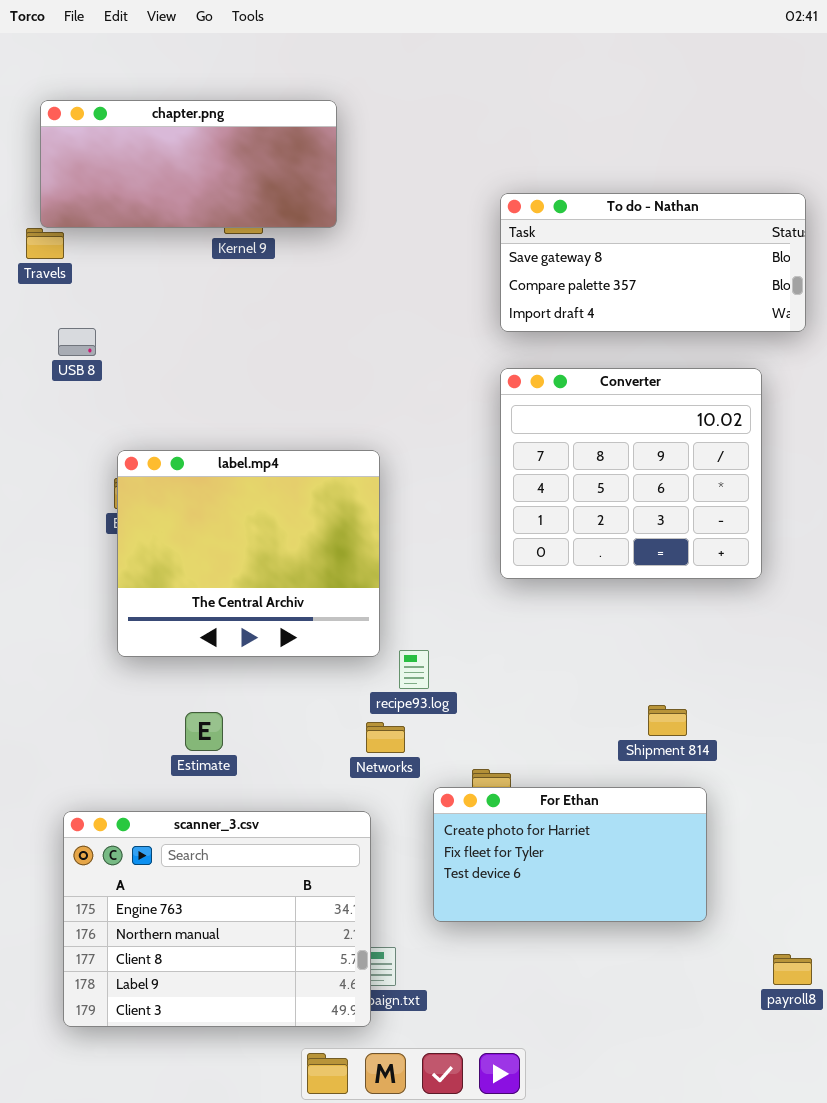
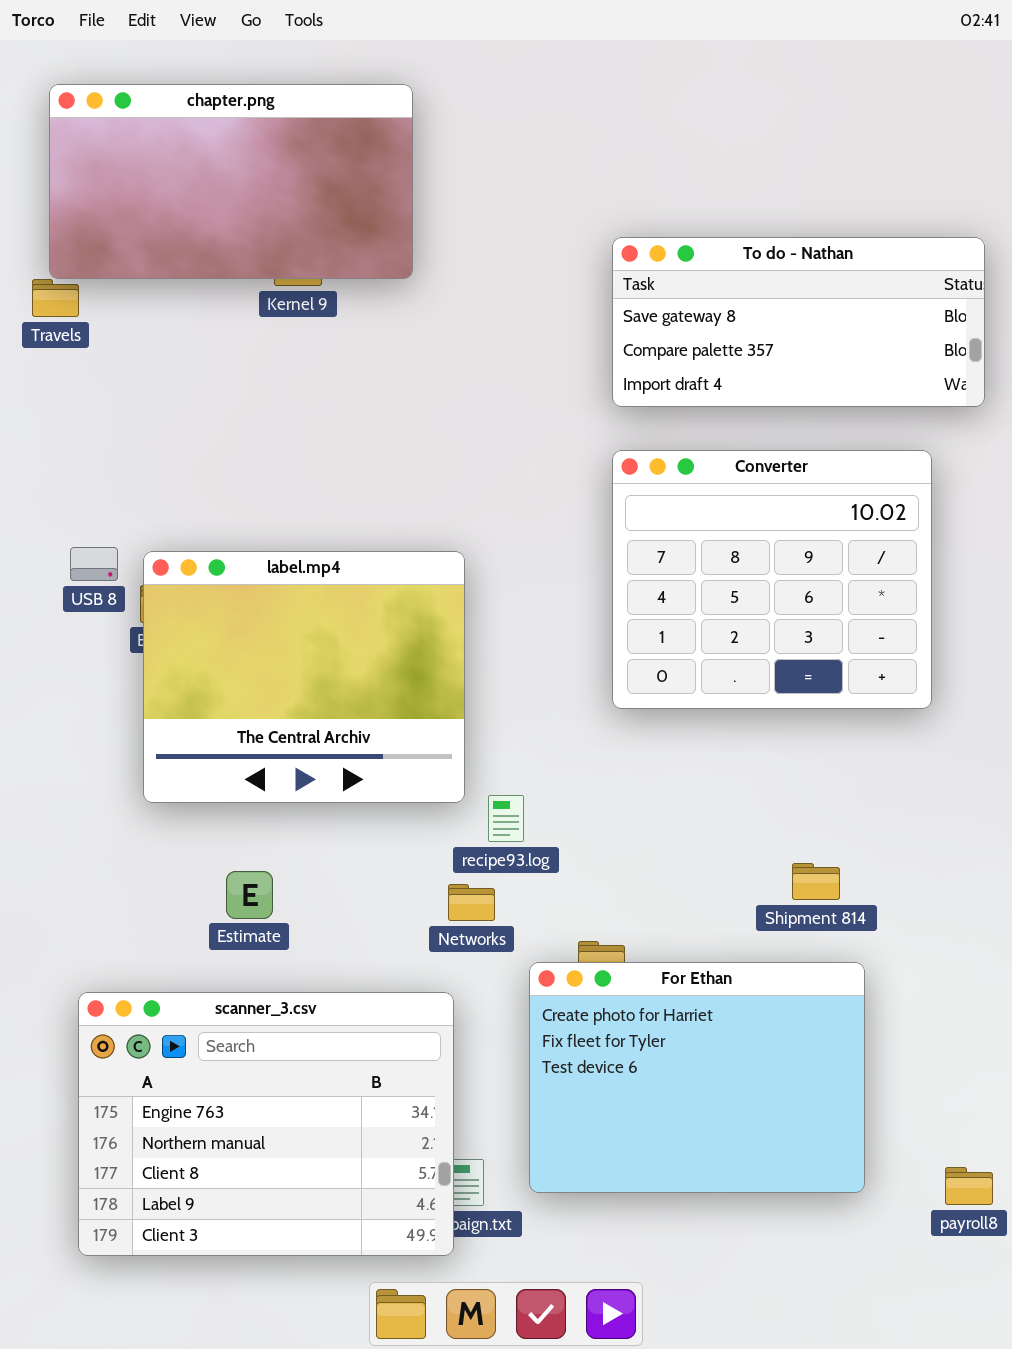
chapter.png: [40,100,337,228] -> [49,84,413,279], resized
USB 8: [58,328,96,356] -> [70,547,118,581], moved
For Ethan: [433,787,707,922] -> [529,962,865,1193], resized

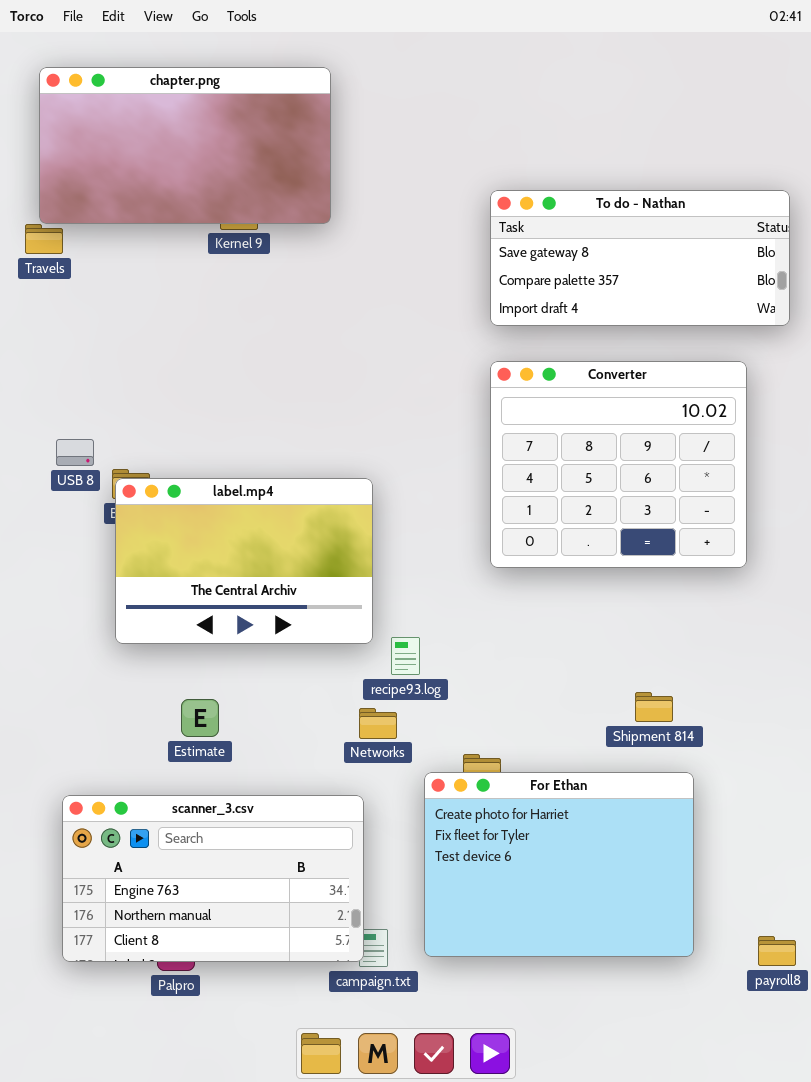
label.mp4: [143,551,465,803] -> [115,478,373,644], resized
scanner_3.csv: [78,992,454,1256] -> [62,795,364,962], resized

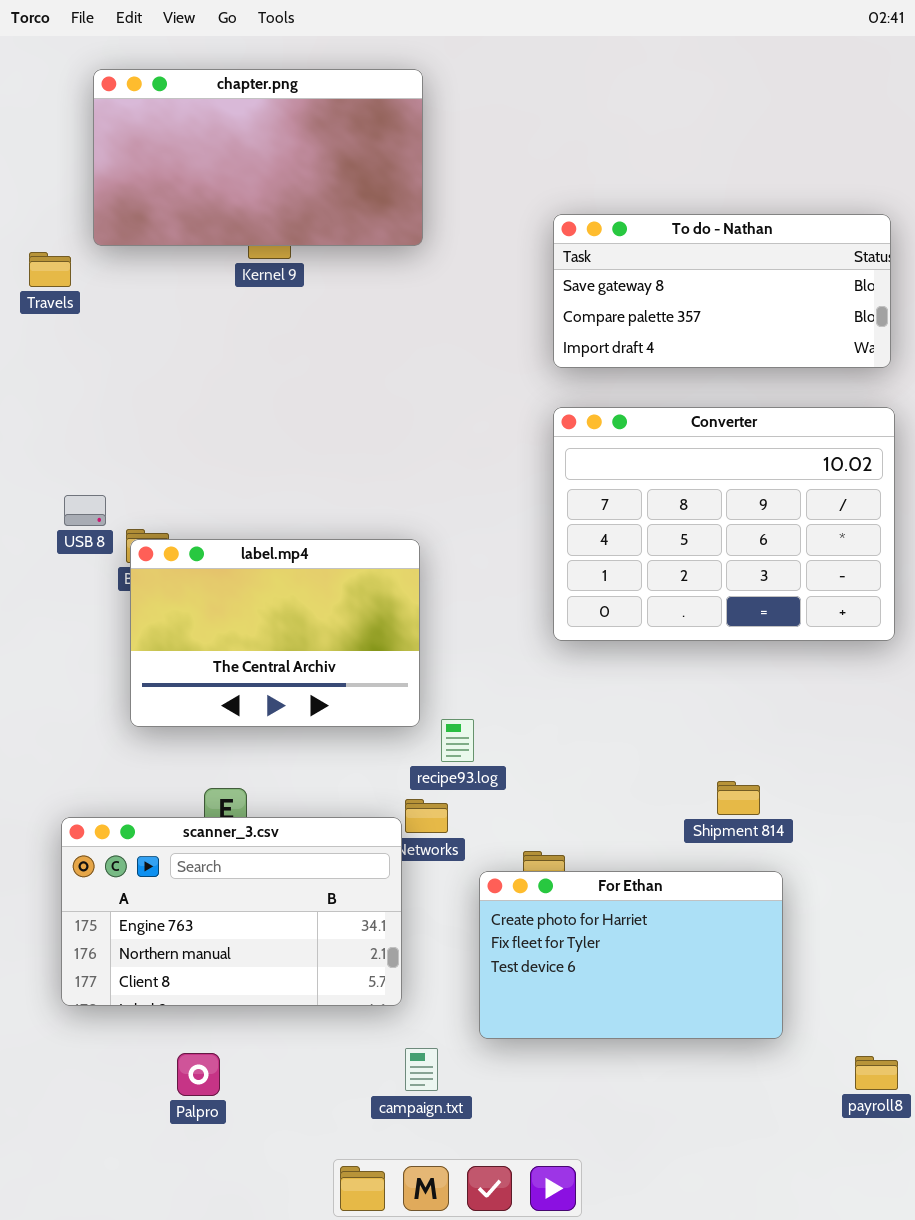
chapter.png: [39,67,331,224] -> [93,69,423,246], moved
Converter: [490,361,747,568] -> [553,407,895,641], resized
For Ethan: [424,772,694,957] -> [479,871,783,1039], resized
scanner_3.csv: [62,795,364,962] -> [61,817,402,1006], moved

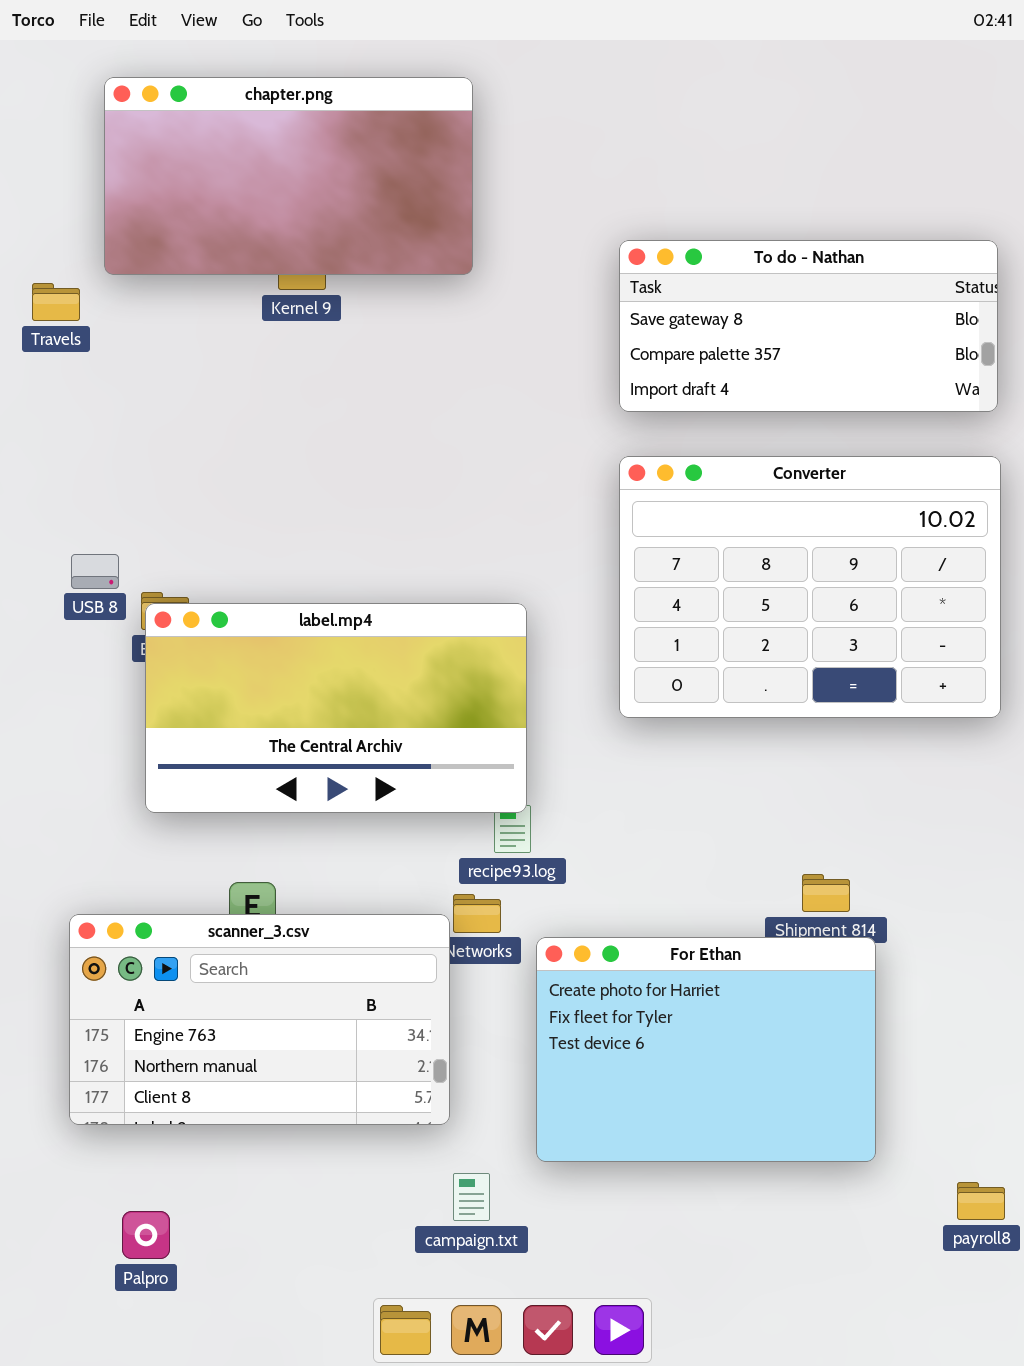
label.mp4: [130,539,420,727] -> [145,603,527,813], resized
For Ethan: [479,871,783,1039] -> [536,937,876,1162], resized
Palpro: [177,1053,220,1096] -> [122,1211,170,1259], moved

